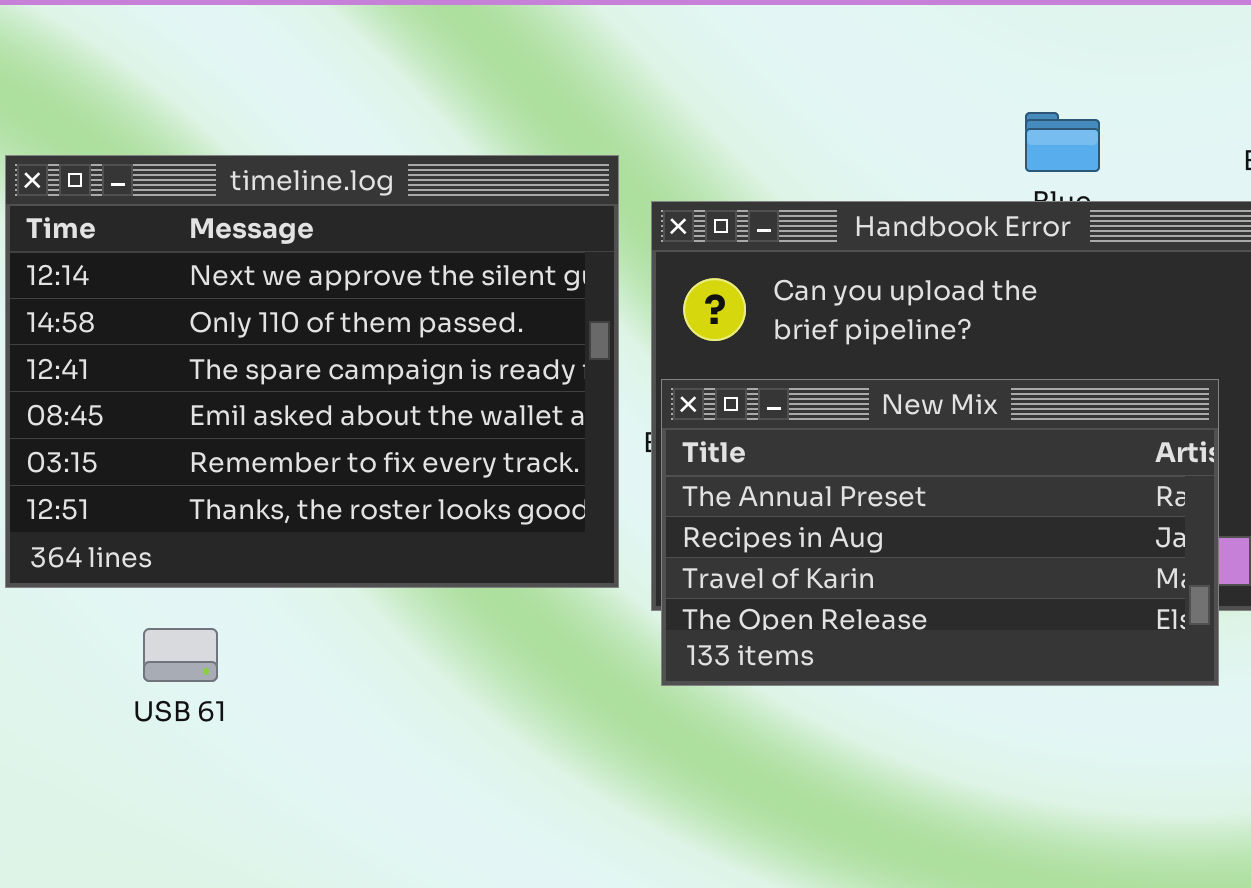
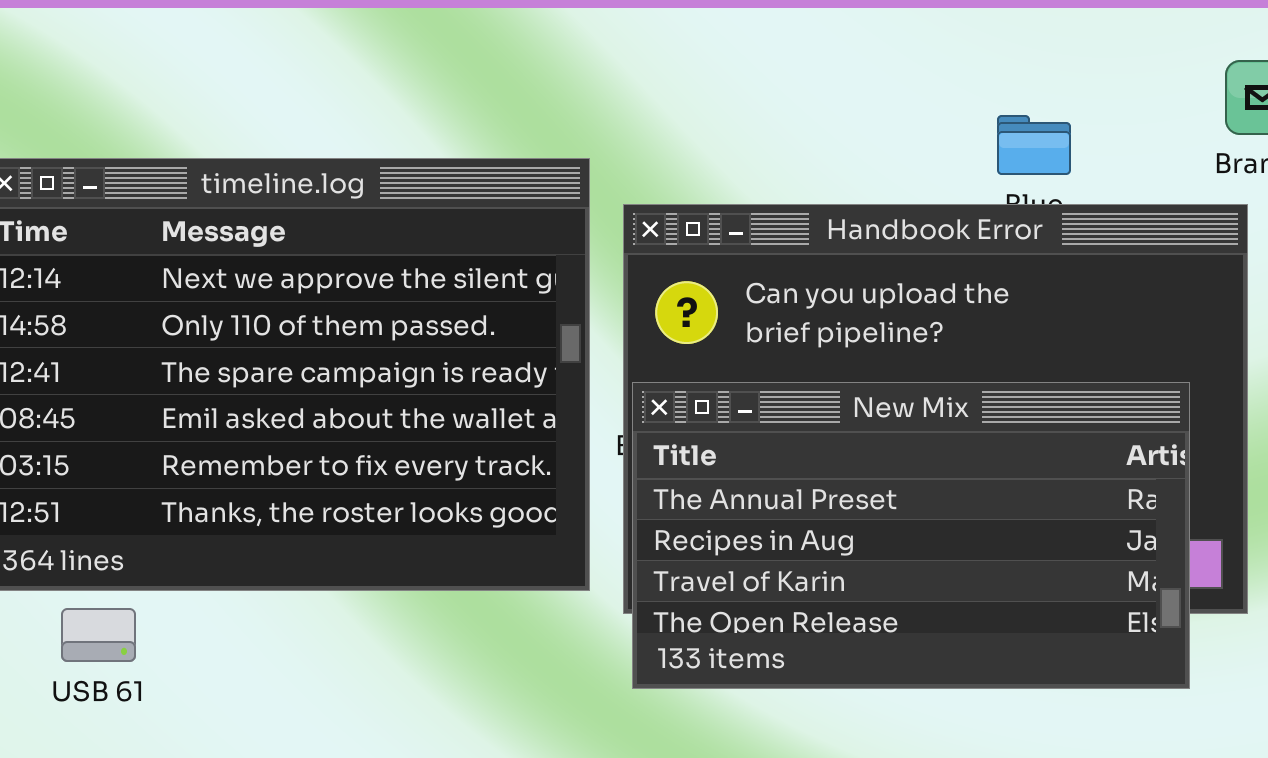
USB 61: [143,628,218,682] -> [61,608,136,662], moved

